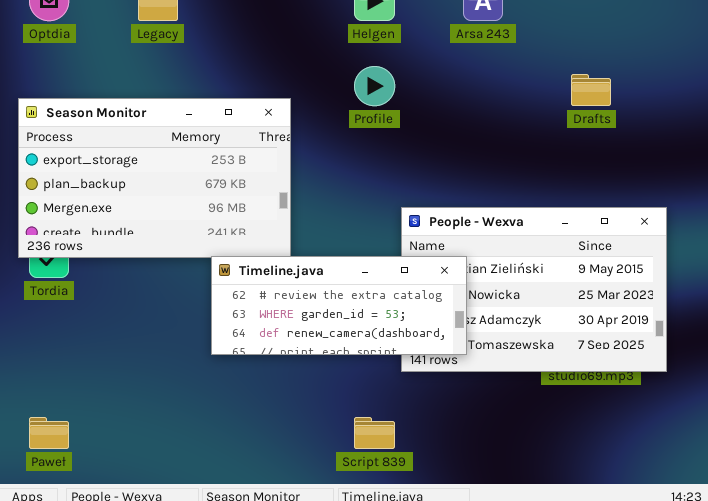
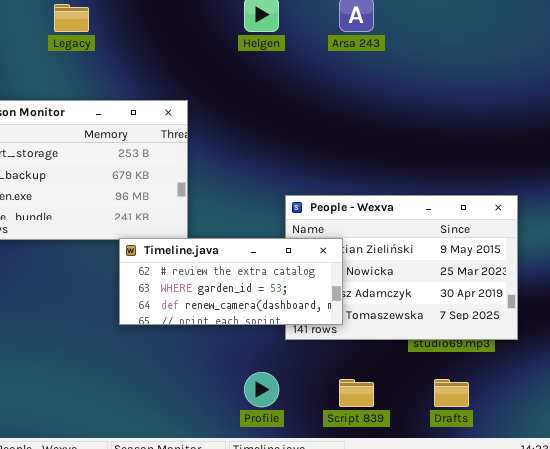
Profile: [354,66,395,106] -> [244,372,279,407], moved
Drafts: [571,74,611,106] -> [434,379,469,407], moved
Script 839: [354,417,395,449] -> [339,379,374,407], moved

